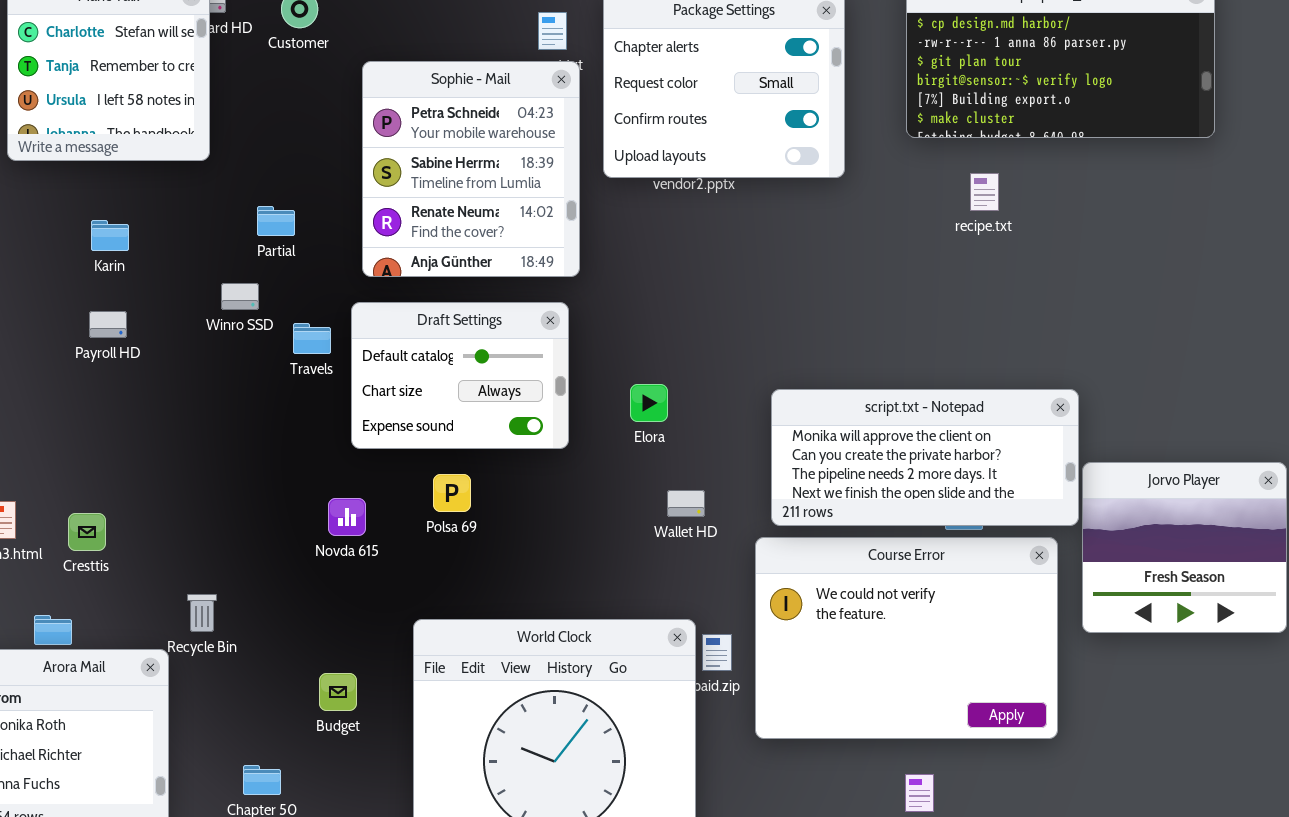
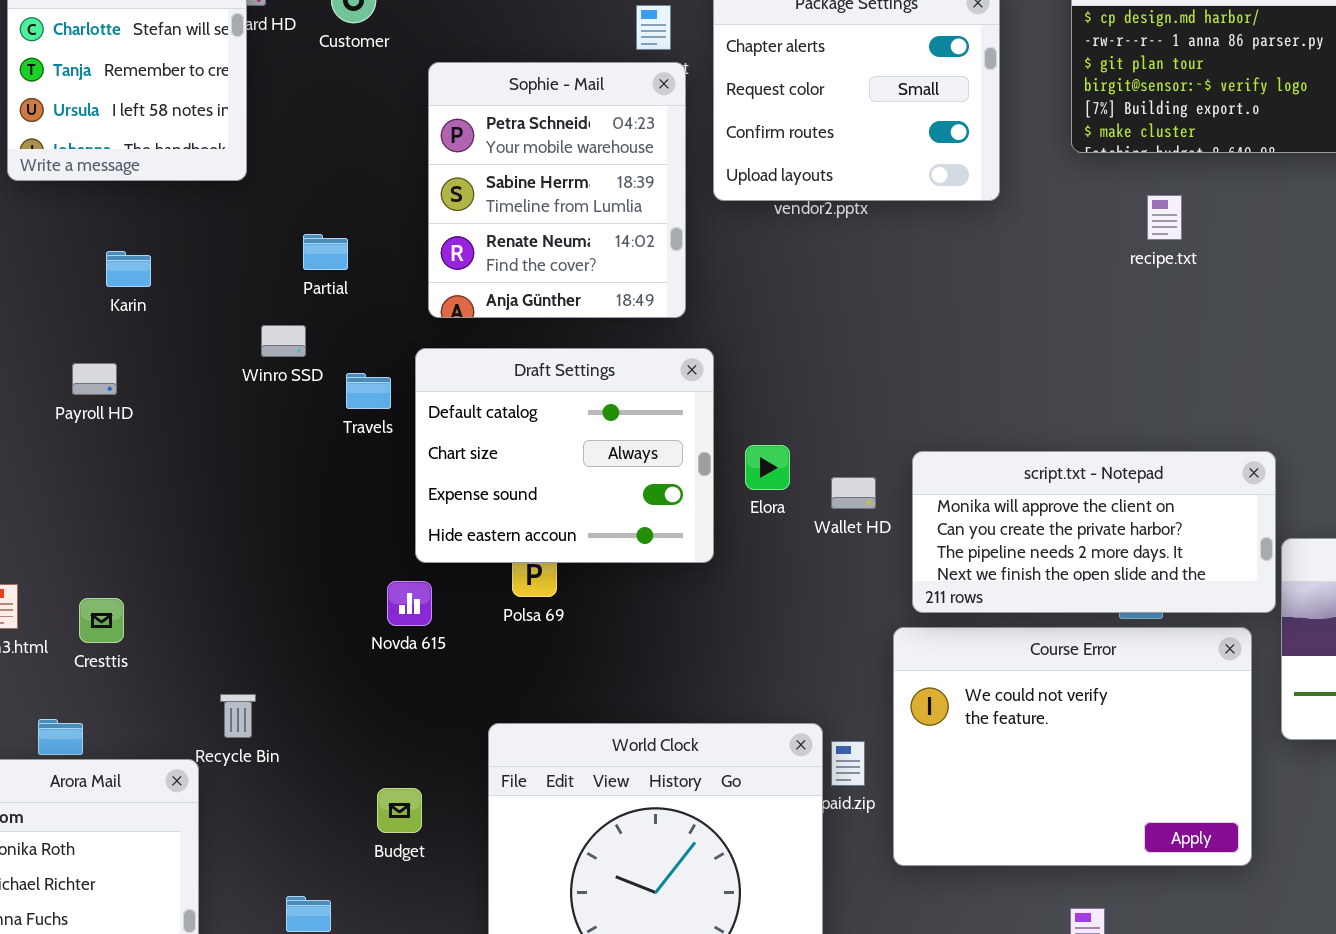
Draft Settings: [351,302,569,449] -> [415,348,714,563], resized
Payroll HD: [89,311,127,338] -> [72,363,117,395], moved
Wallet HD: [667,490,705,517] -> [831,477,876,509], moved

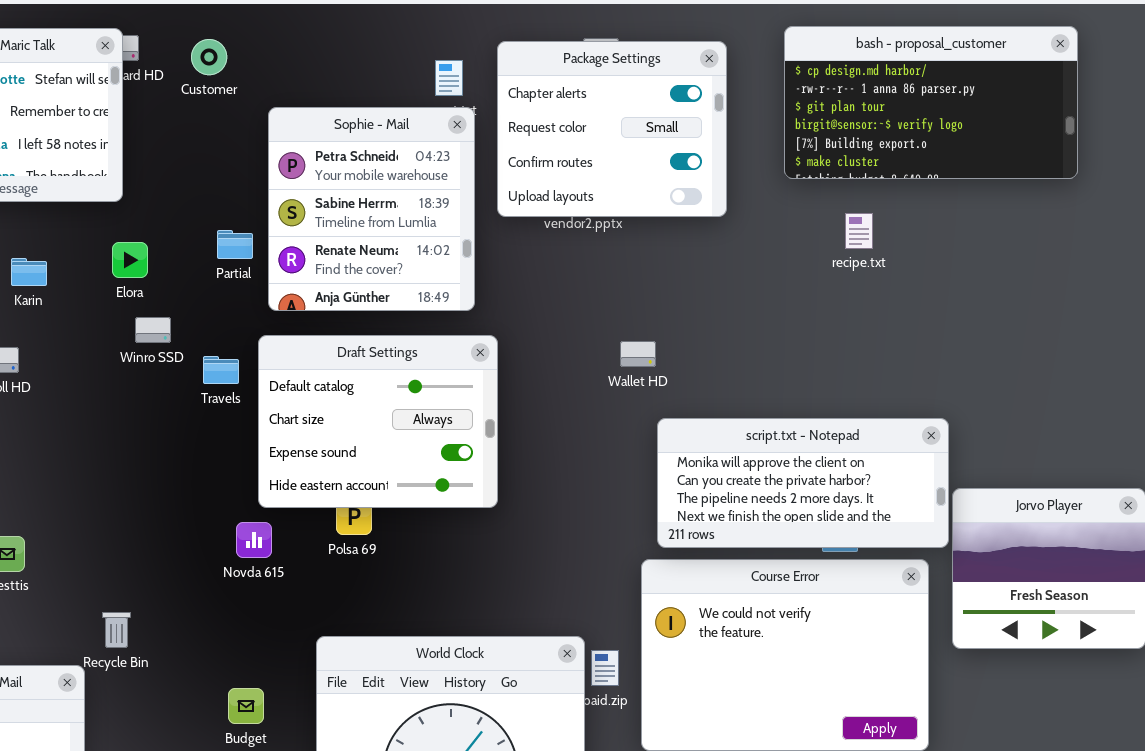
Partial: [303,234,348,270] -> [217,230,253,259], moved
Elora: [745,445,790,490] -> [112,242,148,278], moved
Wallet HD: [831,477,876,509] -> [620,341,656,367], moved

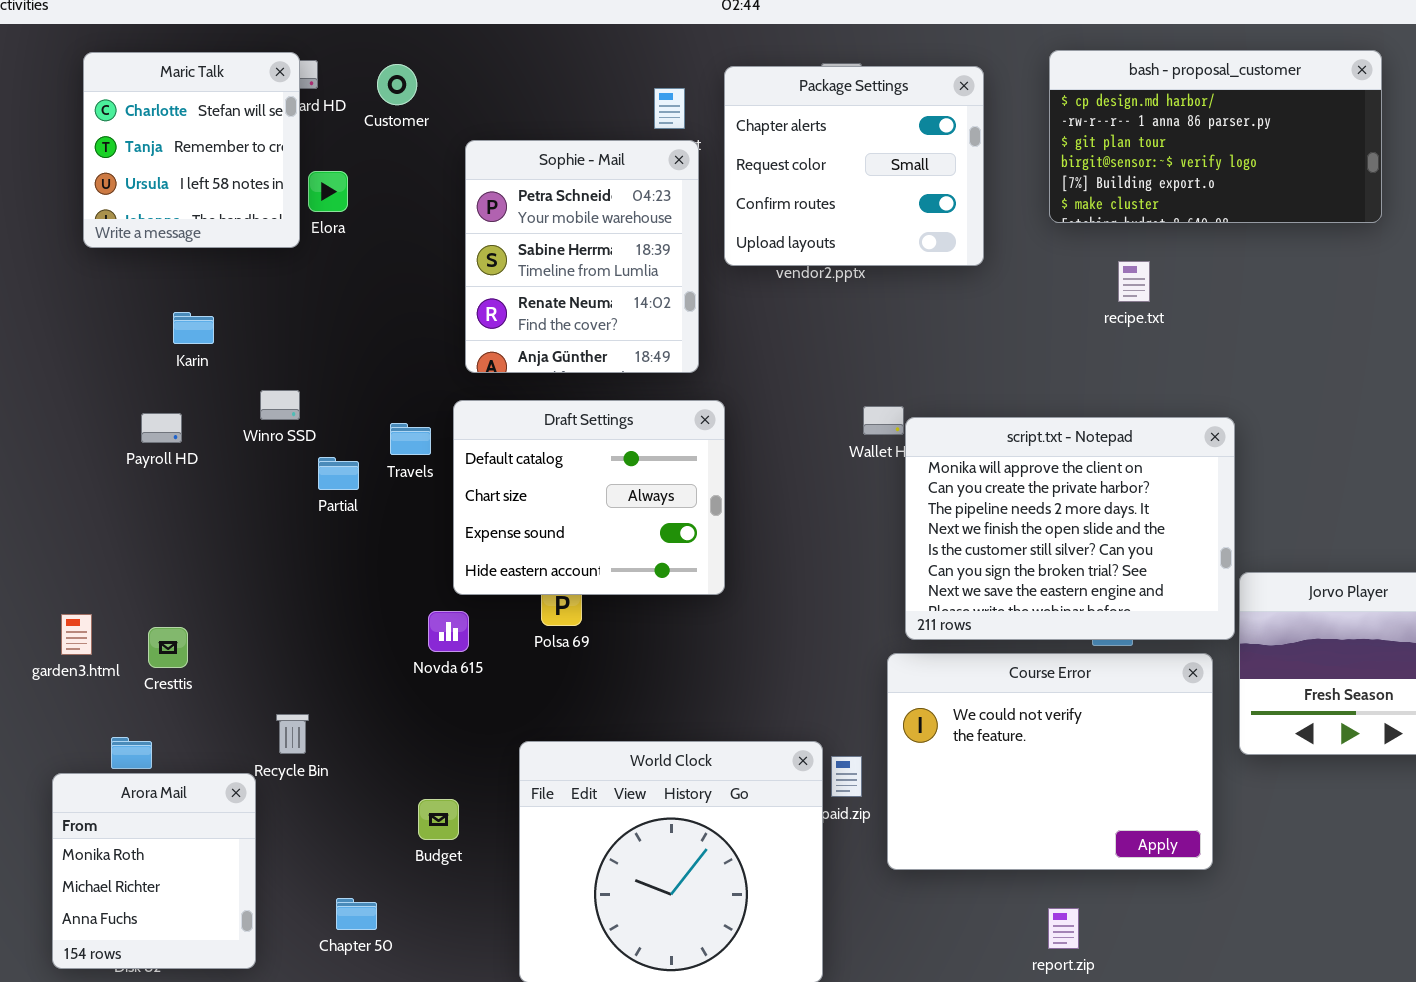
Partial: [217,230,253,259] -> [318,457,359,490], moved
Elora: [112,242,148,278] -> [308,171,348,212], moved
Winro SSD: [135,317,171,343] -> [260,390,300,420], moved
script.txt - Notepad: [657,418,949,548] -> [905,417,1235,640], resized

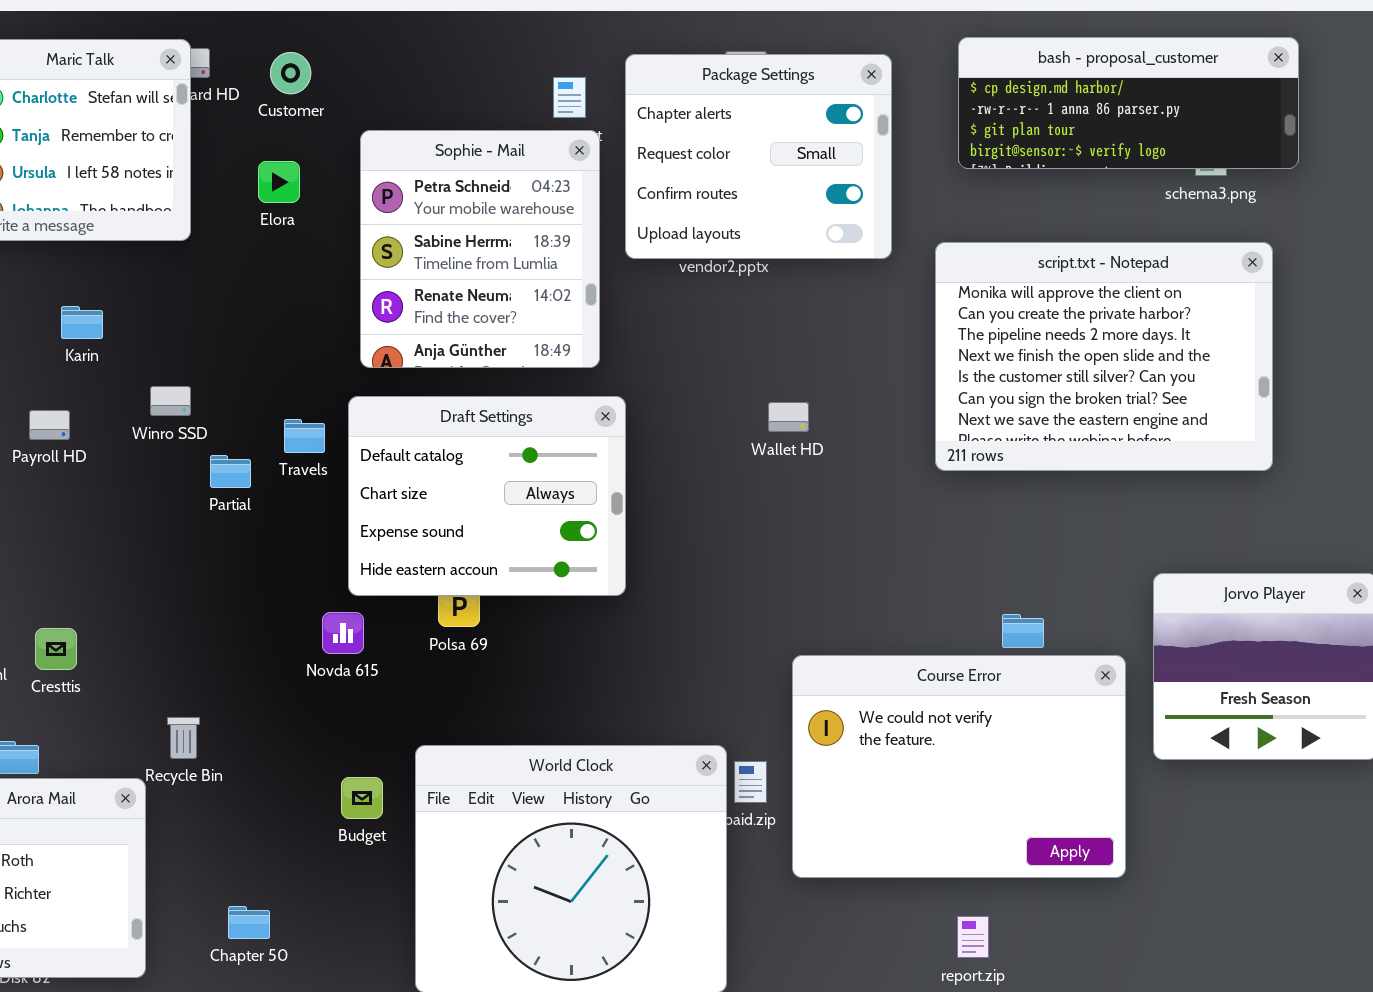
bash - proposal_customer: [1049,50,1382,223] -> [958,37,1299,169], resized
Elora: [308,171,348,212] -> [258,161,300,203], moved
script.txt - Notepad: [905,417,1235,640] -> [935,242,1273,471], moved
Budget: [418,799,459,840] -> [341,777,383,819], moved

